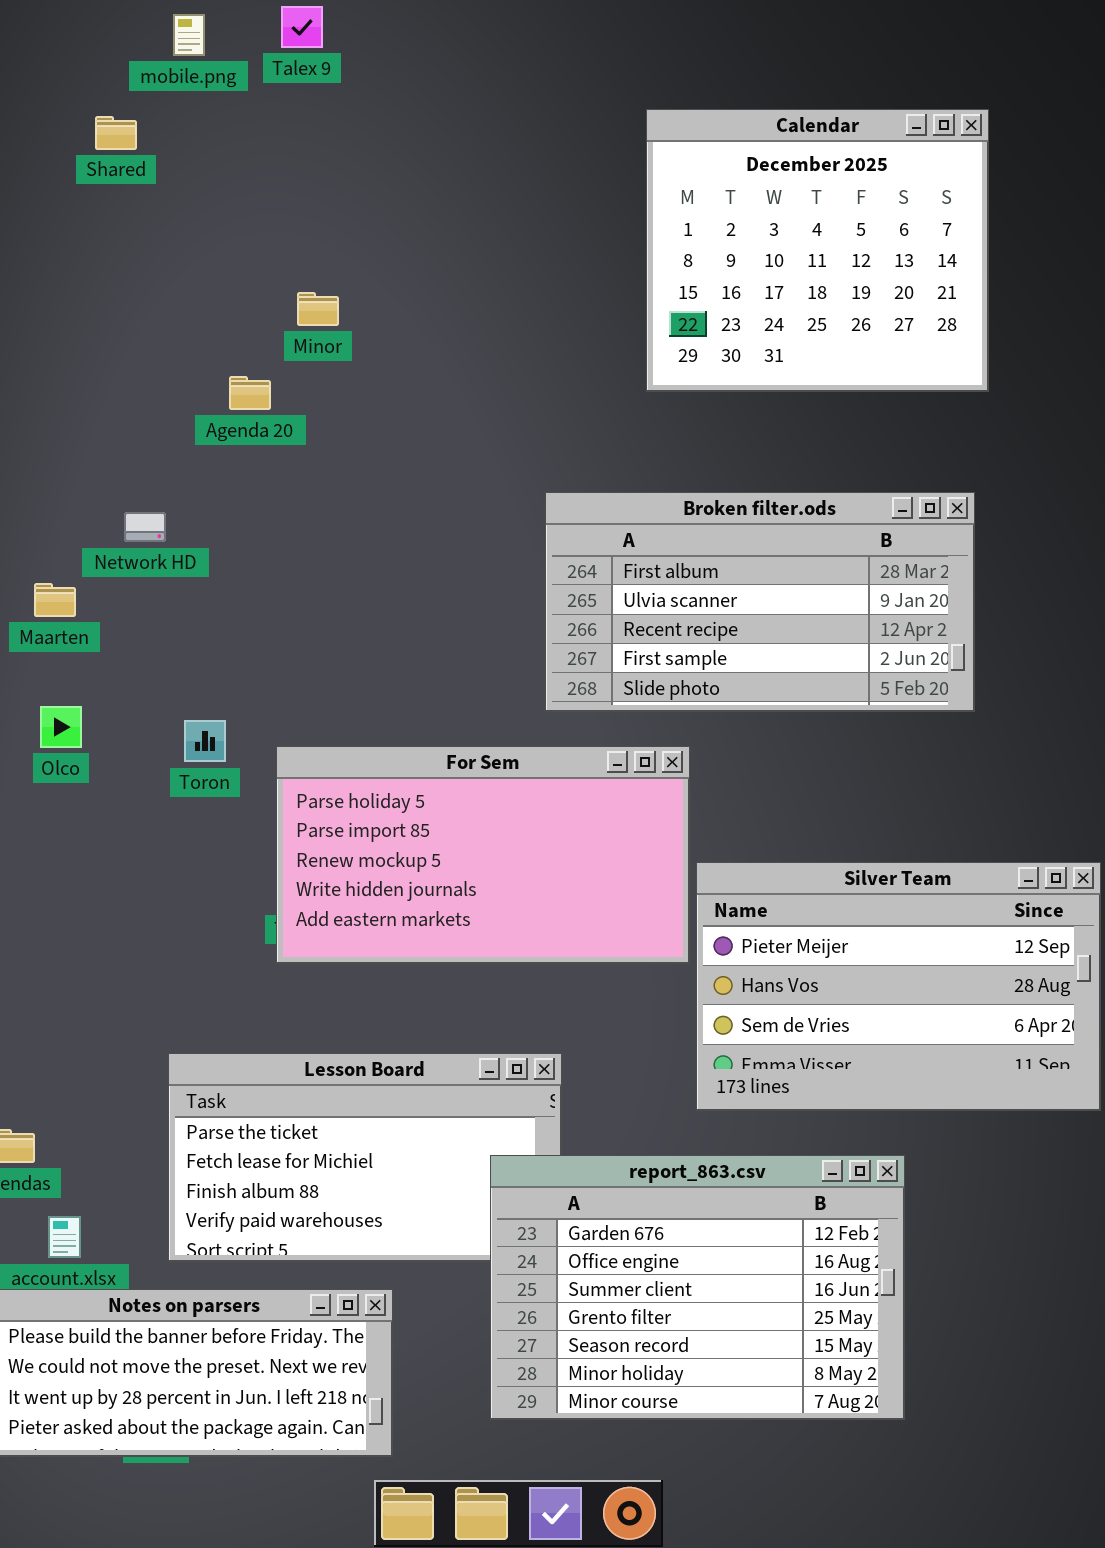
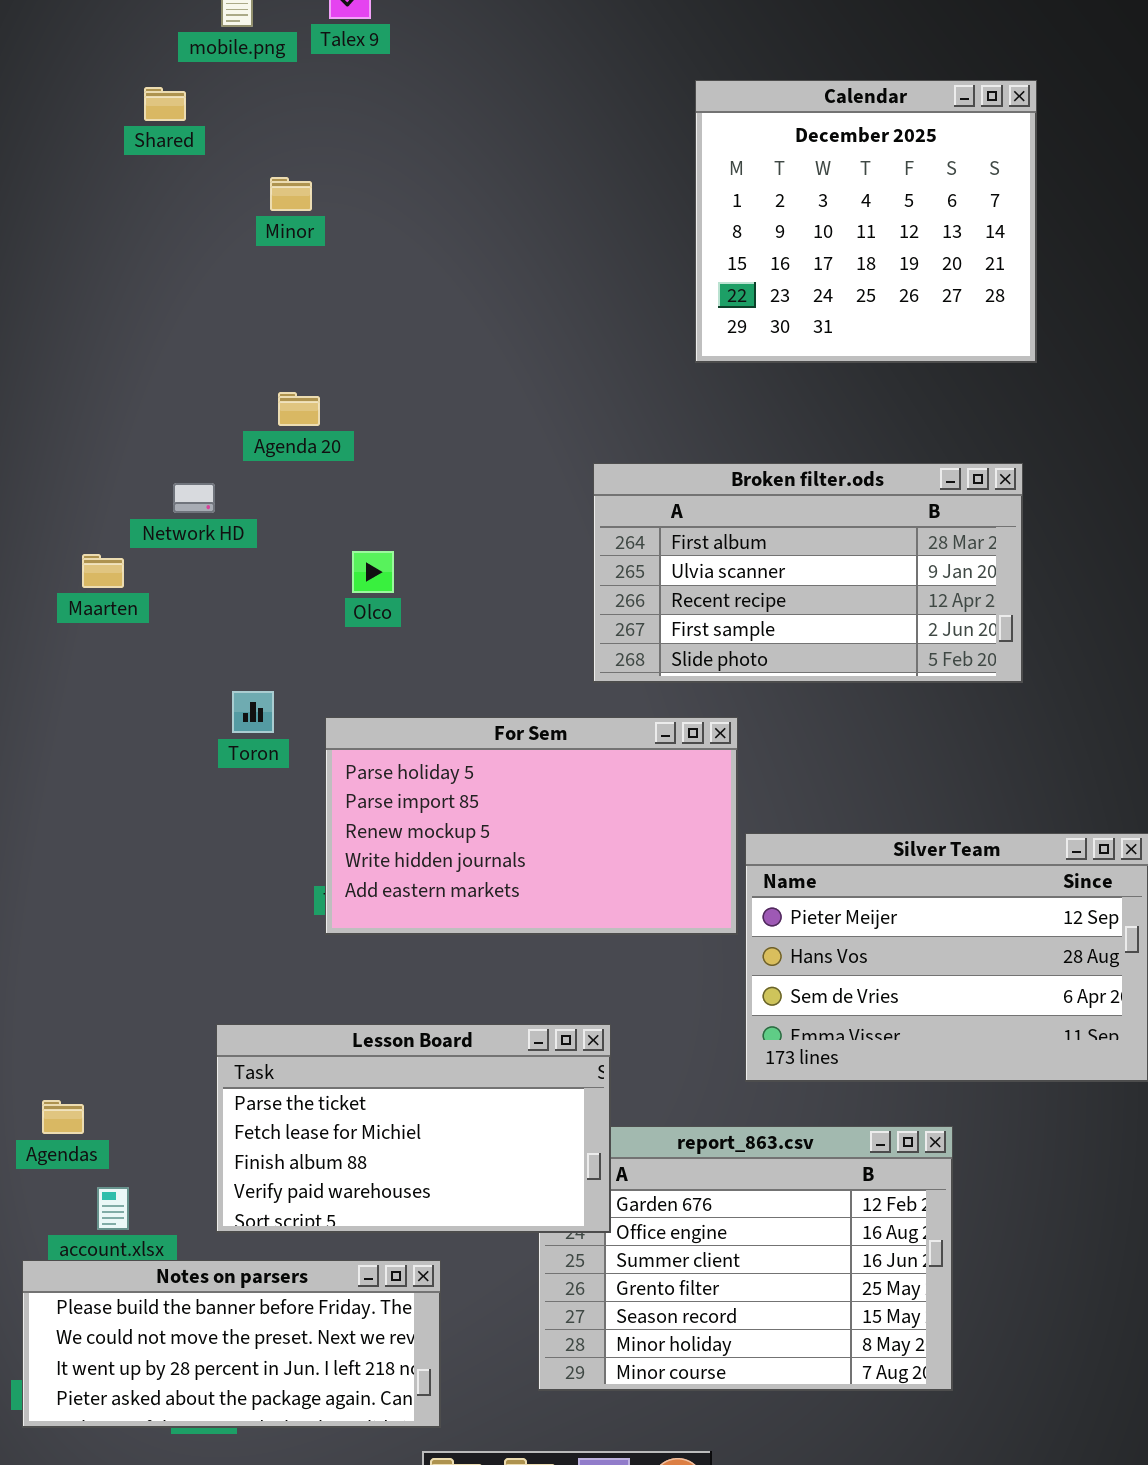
Minor: [297,292,339,326] -> [270,177,312,211], moved
Agenda 20: [229,376,271,410] -> [278,392,320,426], moved
Olco: [40,706,82,748] -> [352,551,394,593], moved
Lesson Board: [168,1053,562,1262] -> [216,1024,611,1233], raised

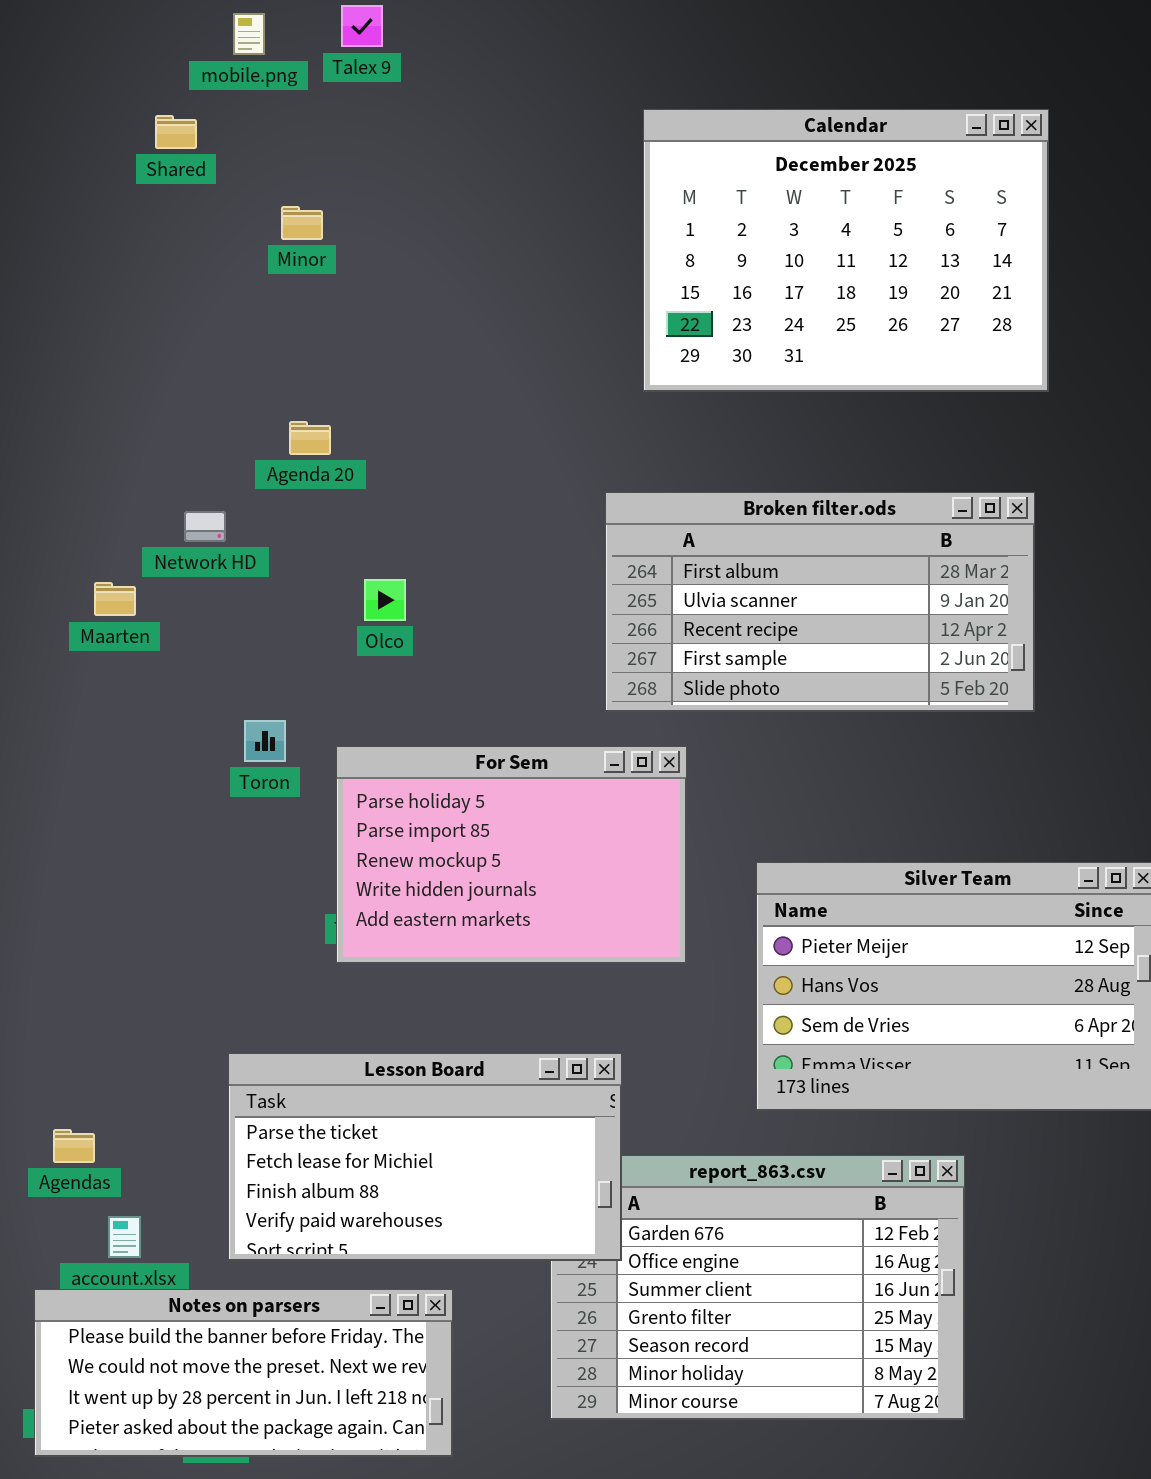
Calendar: [695,80,1037,363] -> [643,109,1049,392], resized
For Sem: [325,717,738,935] -> [336,746,687,964], resized

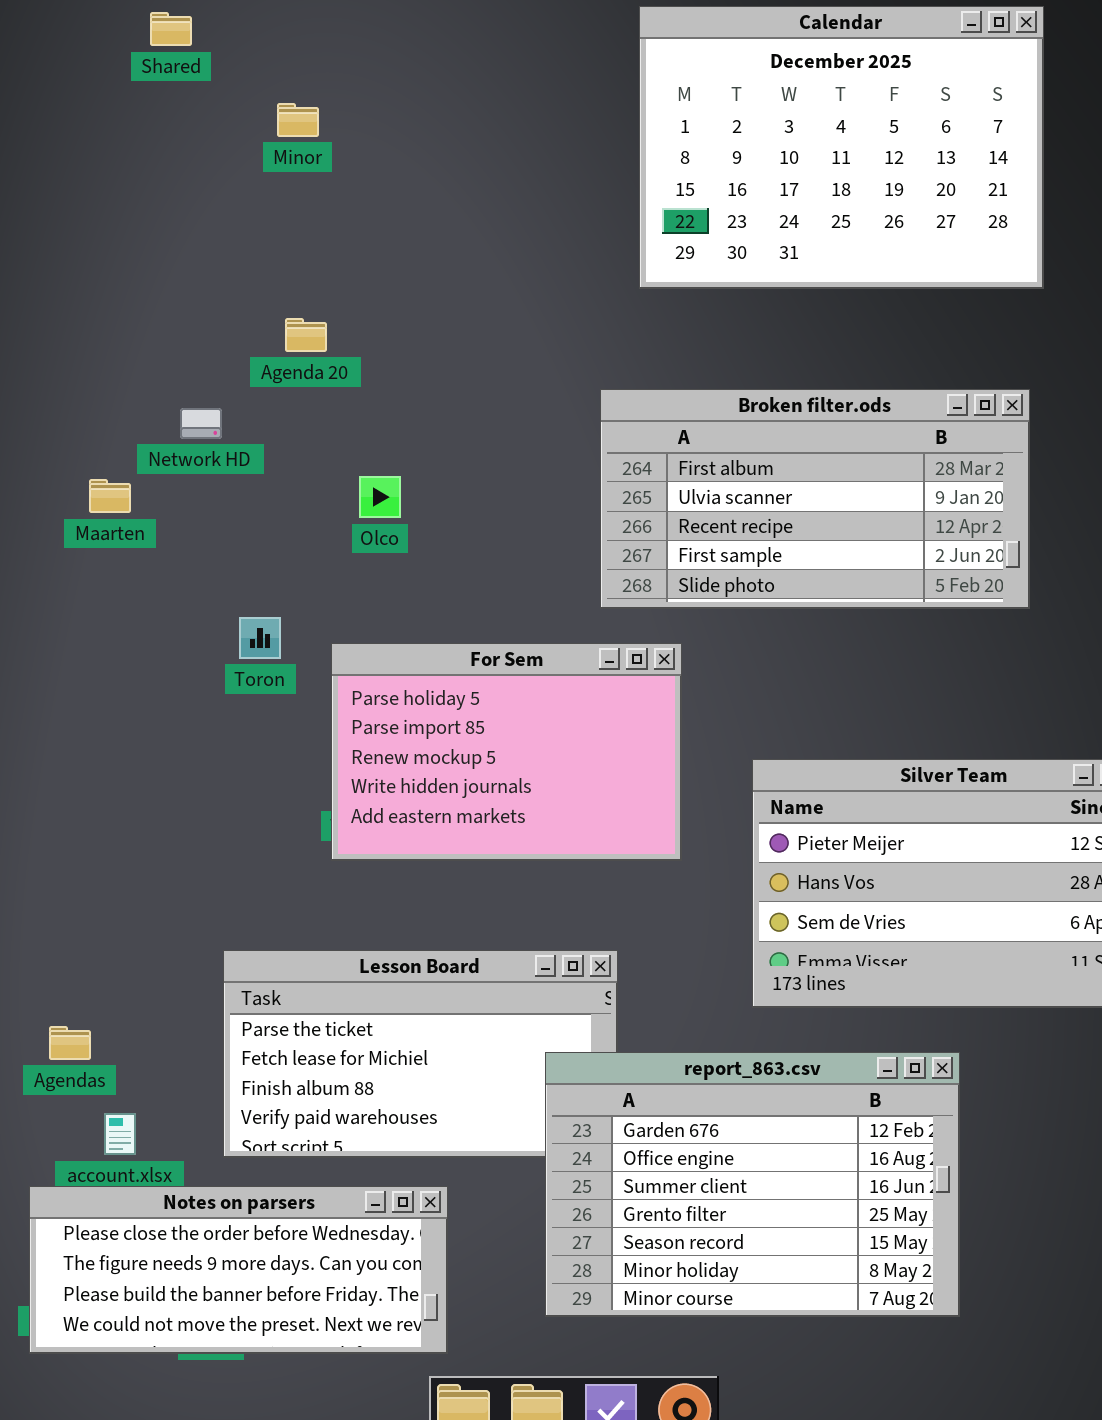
report_863.csv: [550,1155,965,1420] -> [545,1052,960,1317], raised
Notes on parsers: [34,1289,453,1457] -> [29,1186,448,1354], scrolled up 2 rows

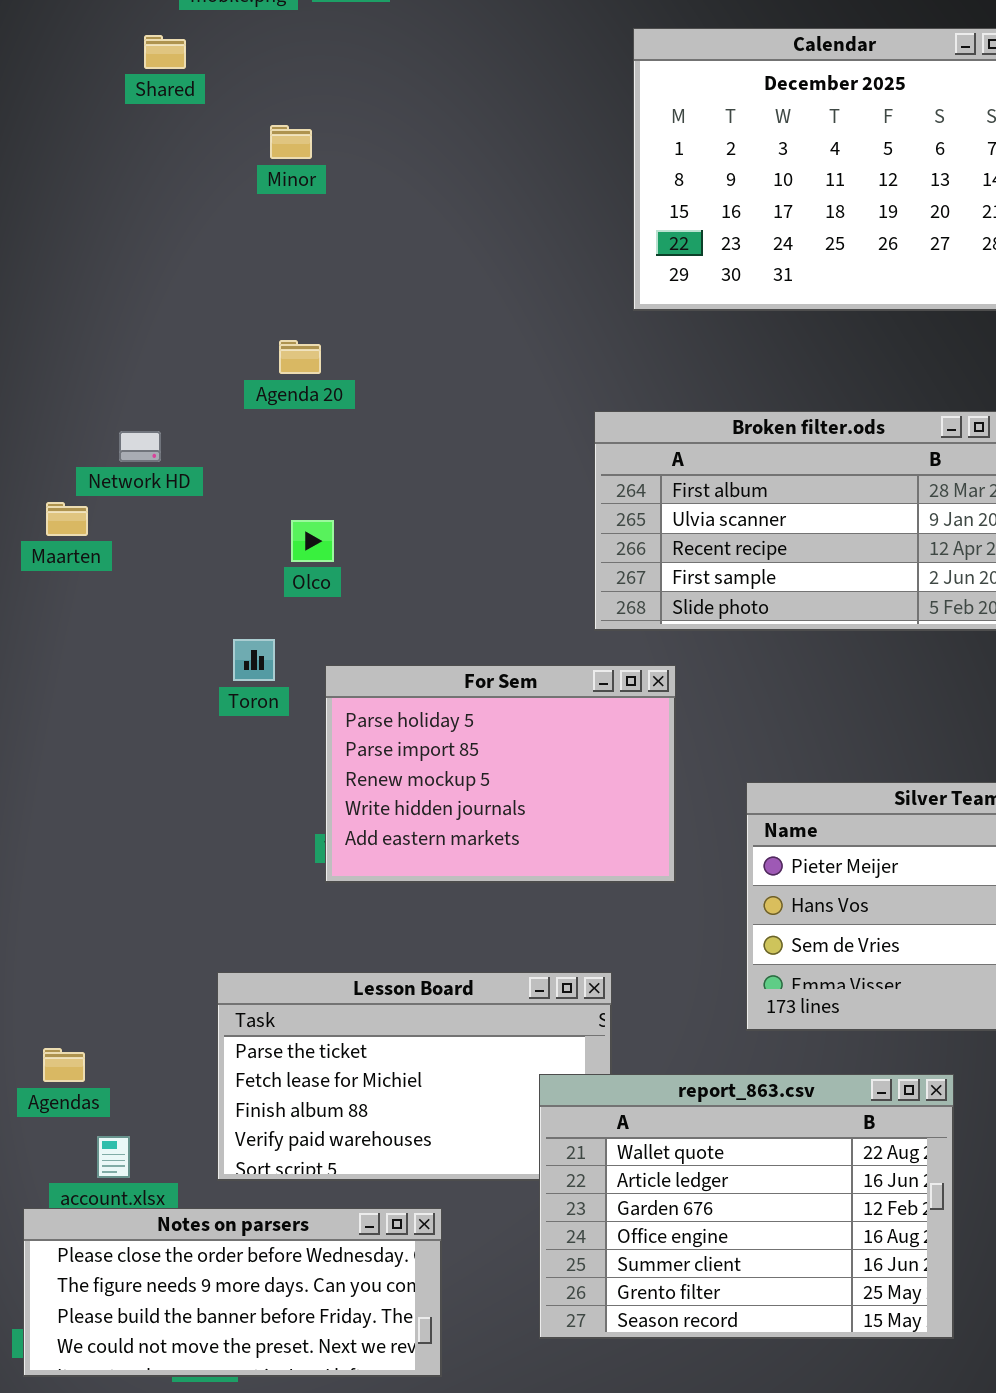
Network HD: [180,408,222,439] -> [119,431,161,462], moved
Olco: [359,476,401,518] -> [291,520,334,562], moved
Maarten: [89,479,131,513] -> [46,502,88,536], moved
report_863.csv: [545,1052,960,1317] -> [539,1074,954,1339], scrolled up 2 rows

